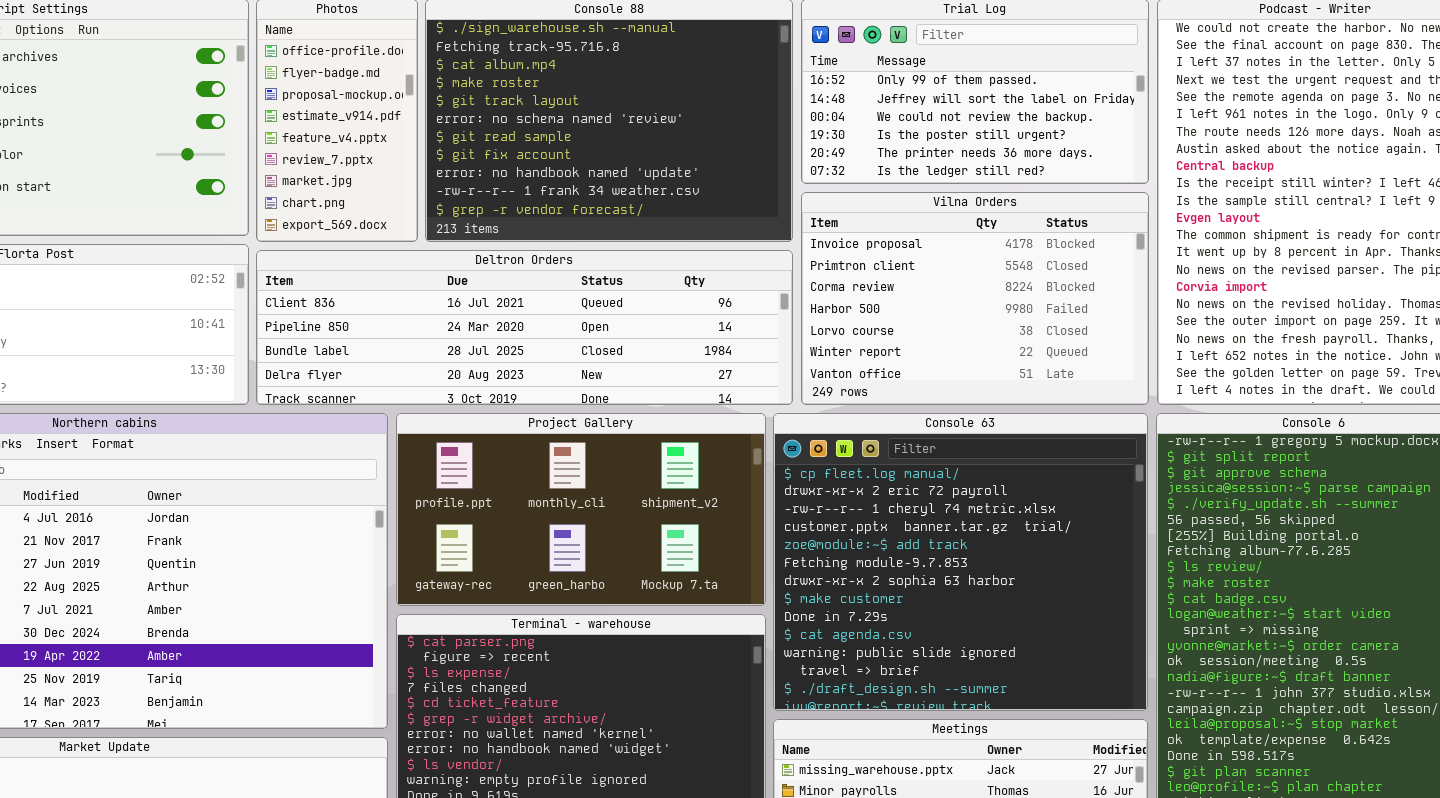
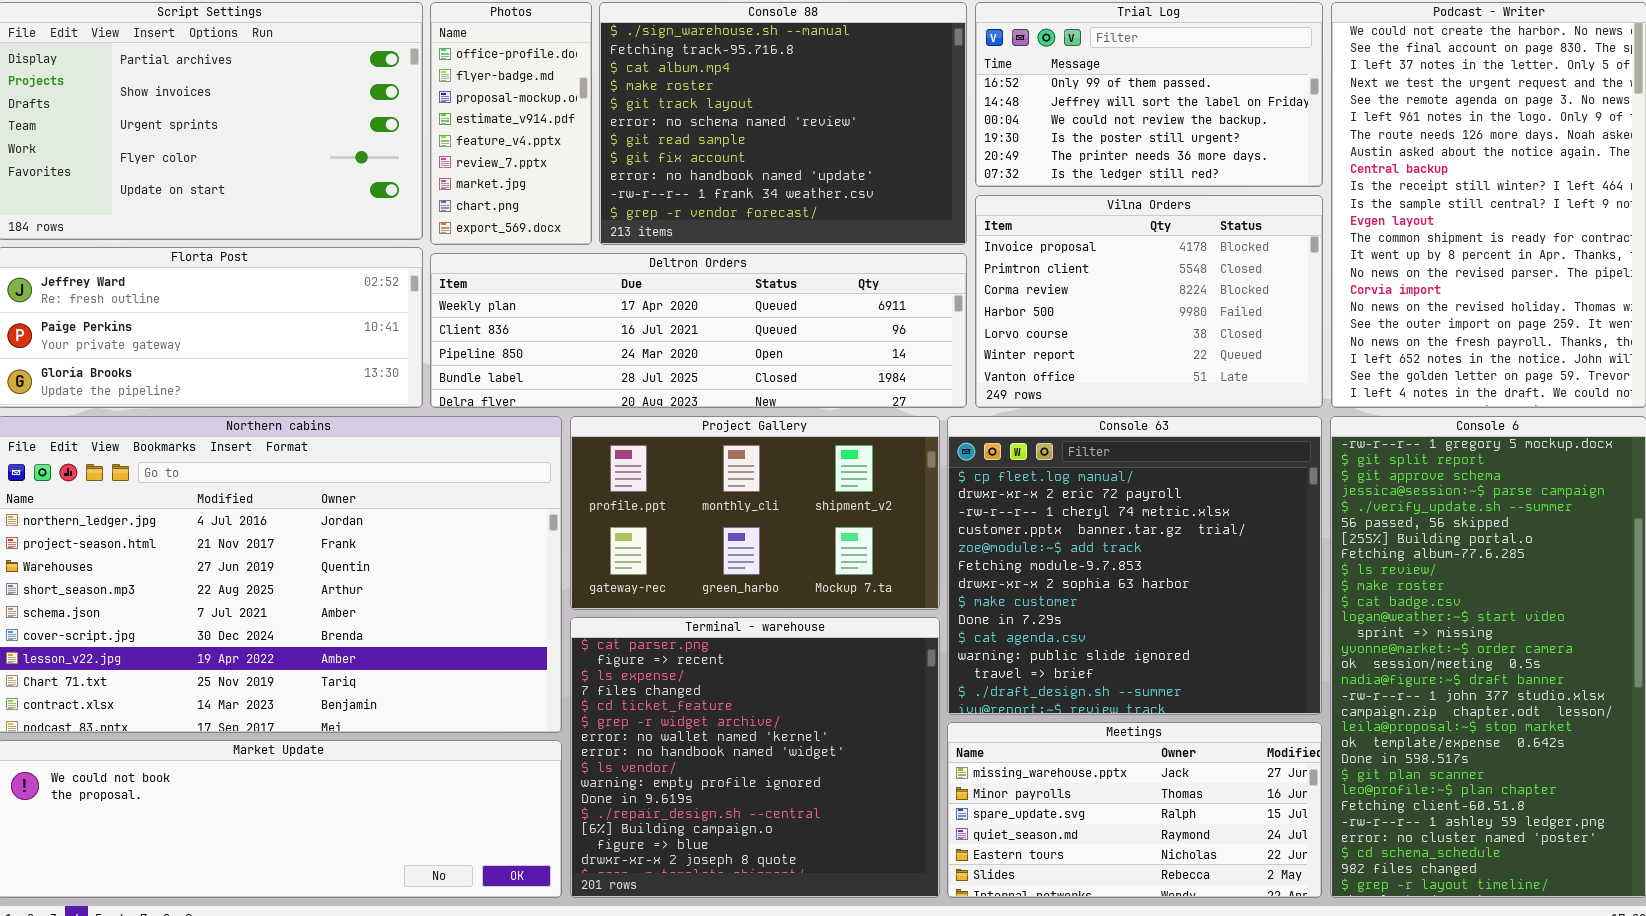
Deltron Orders: [256,250,793,405] -> [430,253,967,408], scrolled up 1 row

